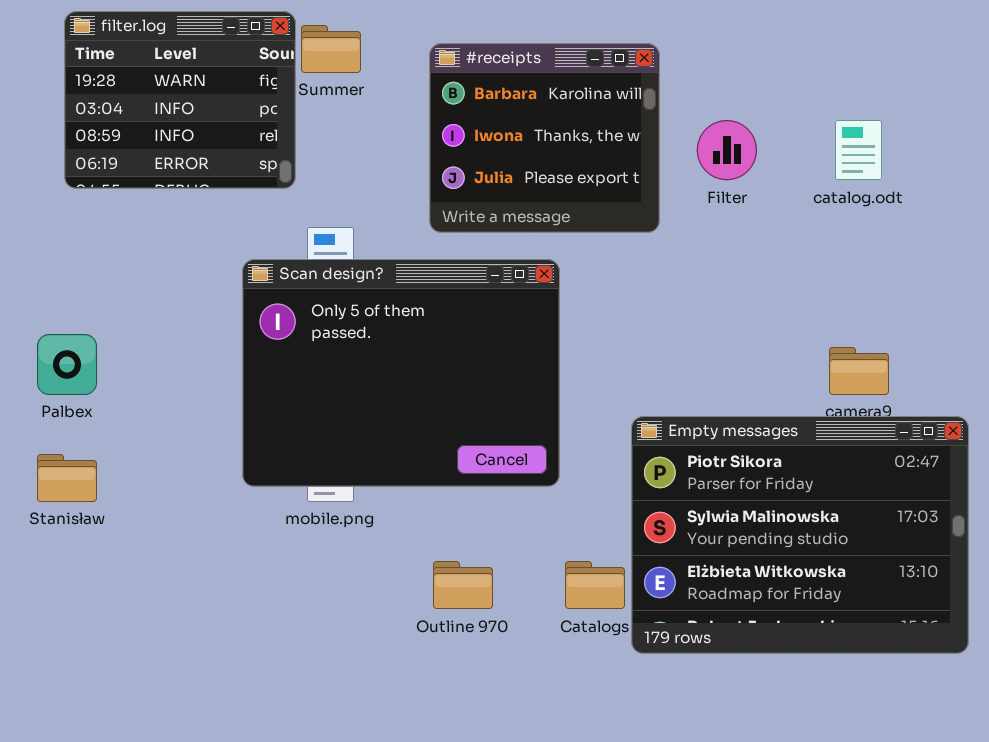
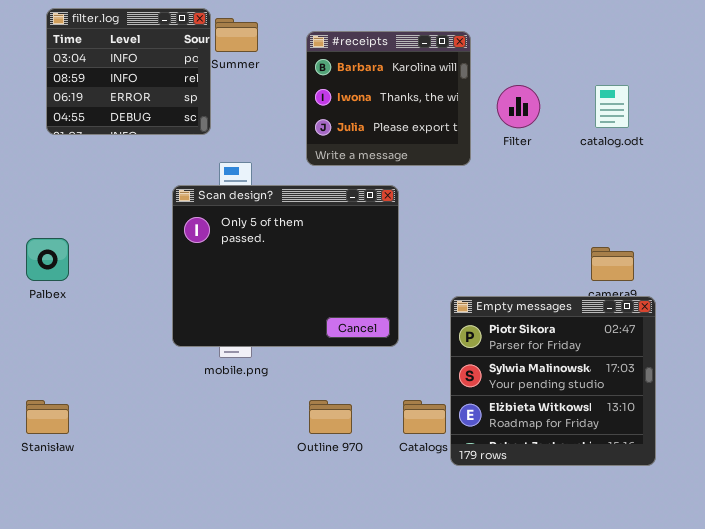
filter.log: [64,11,296,189] -> [46,8,211,135], scrolled down 1 row
Empty messages: [631,416,969,654] -> [450,296,656,466], resized
Stanisław: [37,454,97,502] -> [26,400,69,434], moved

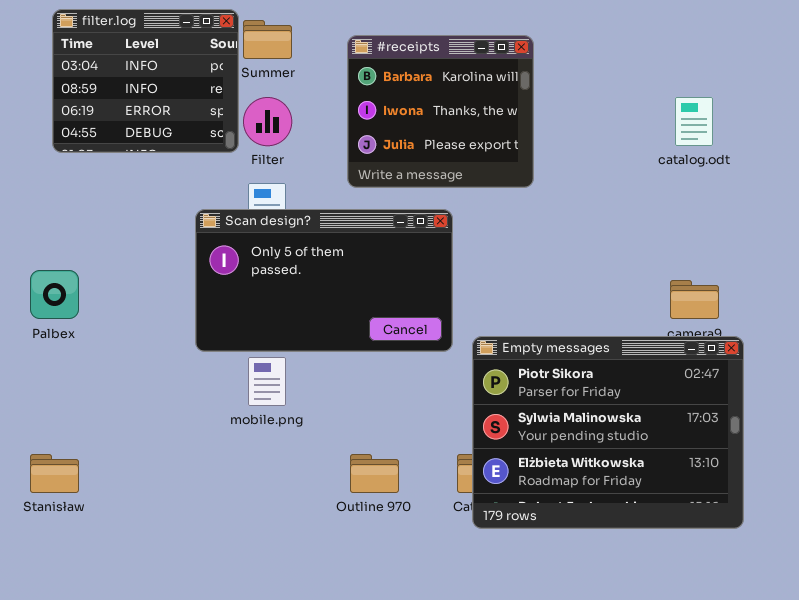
Filter: [497,85,540,128] -> [243,97,292,146], moved
Scan design?: [172,185,399,347] -> [195,209,453,352], resized
Empty messages: [450,296,656,466] -> [472,336,744,529], resized

